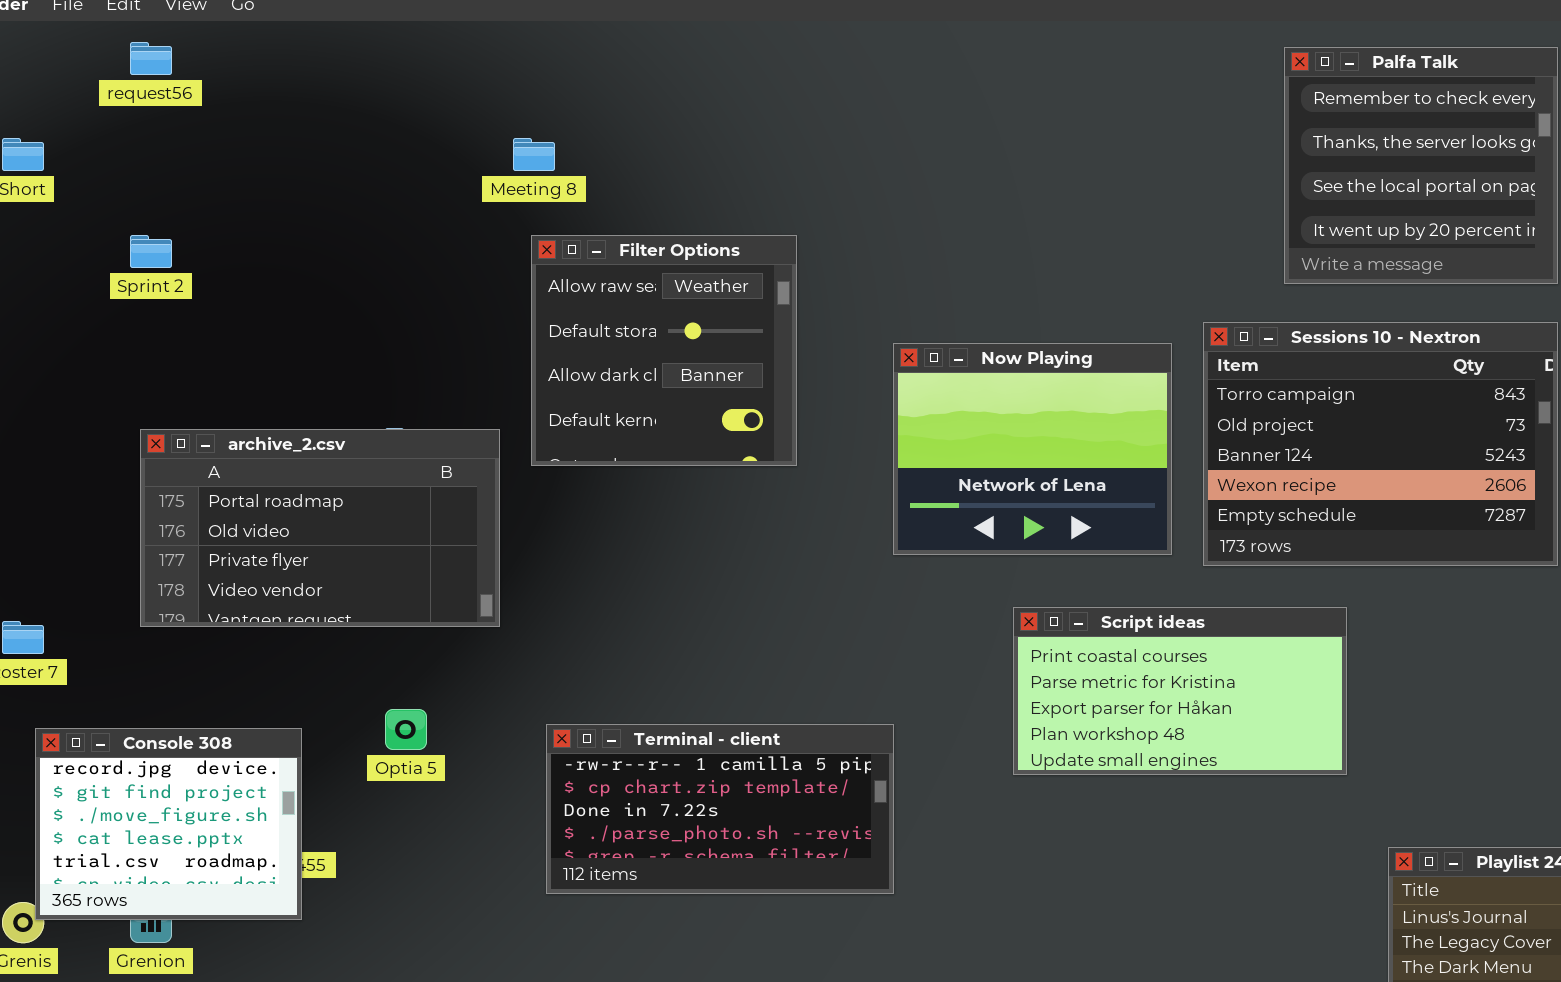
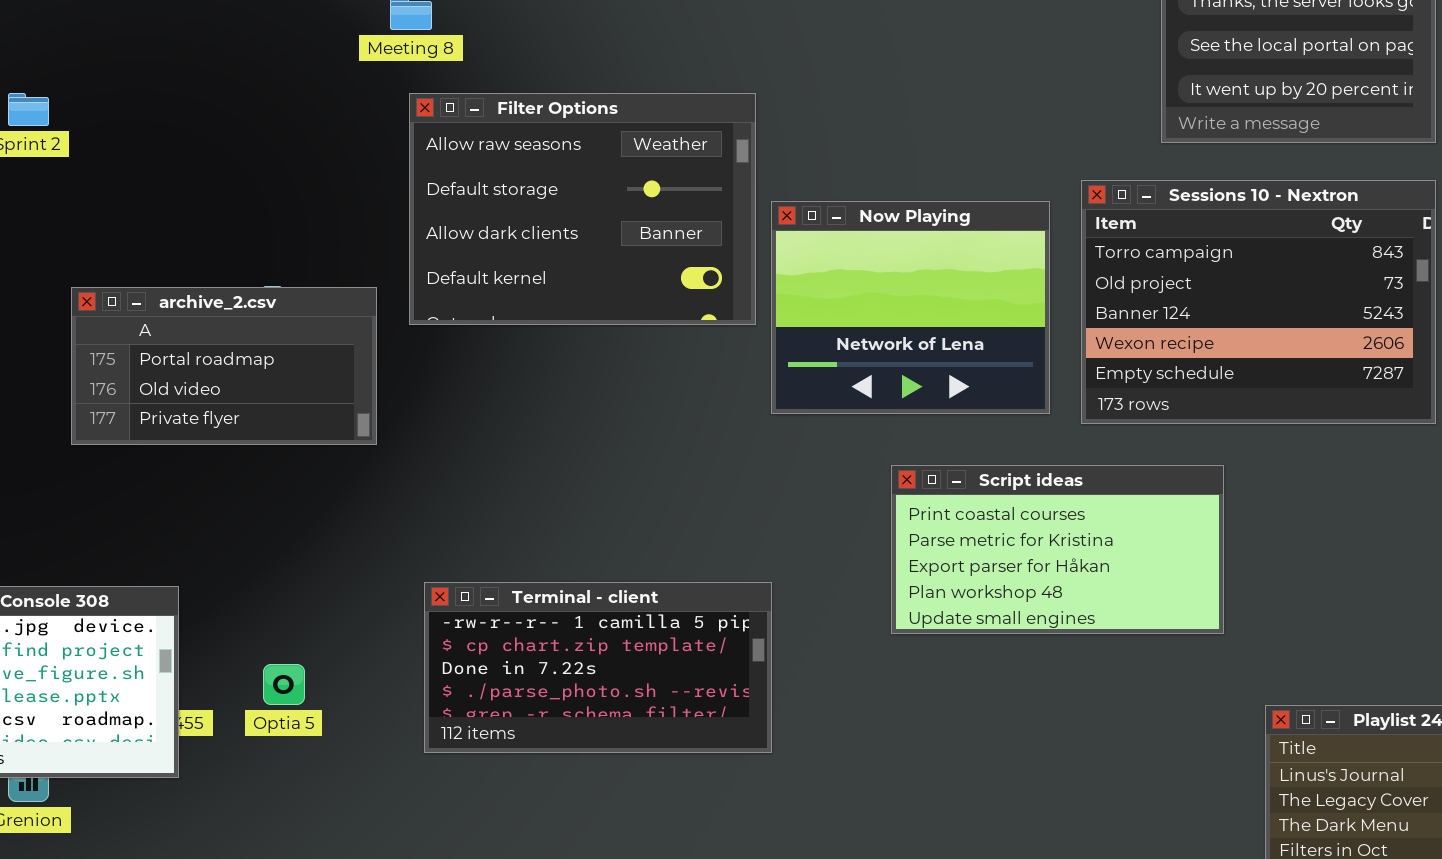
Filter Options: [531,235,797,466] -> [409,93,756,325], resized
archive_2.csv: [140,429,500,627] -> [71,287,377,445], resized
Optia 5: [385,709,427,750] -> [263,664,305,705], moved

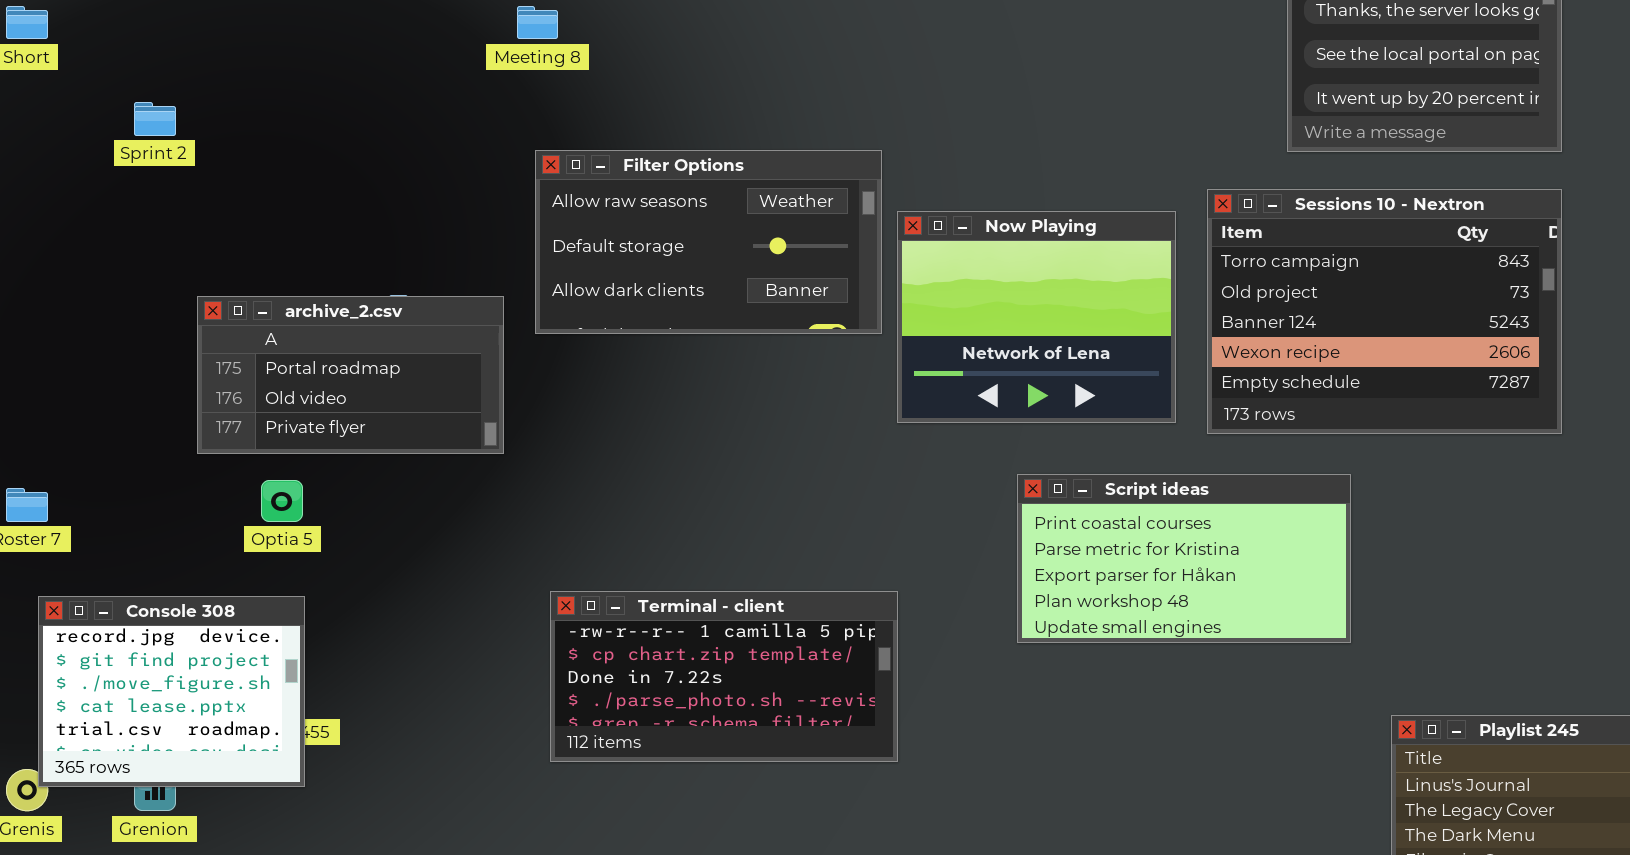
Filter Options: [409,93,756,325] -> [535,150,882,334], resized
Optia 5: [263,664,305,705] -> [261,480,303,522], moved

